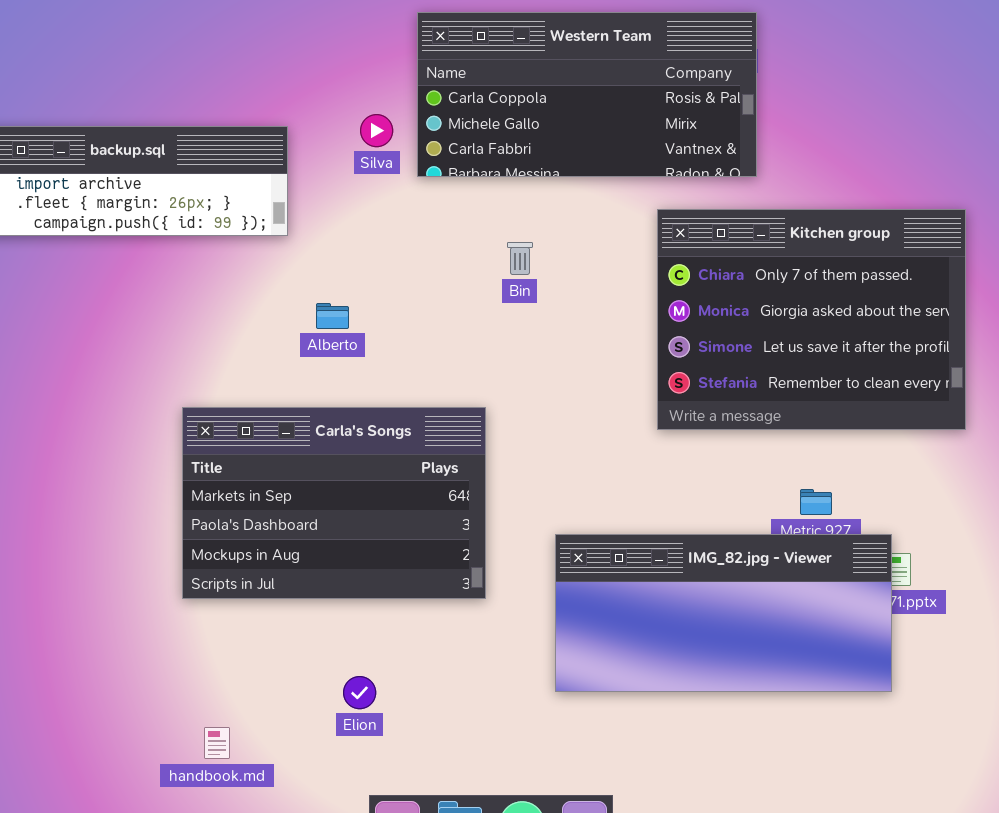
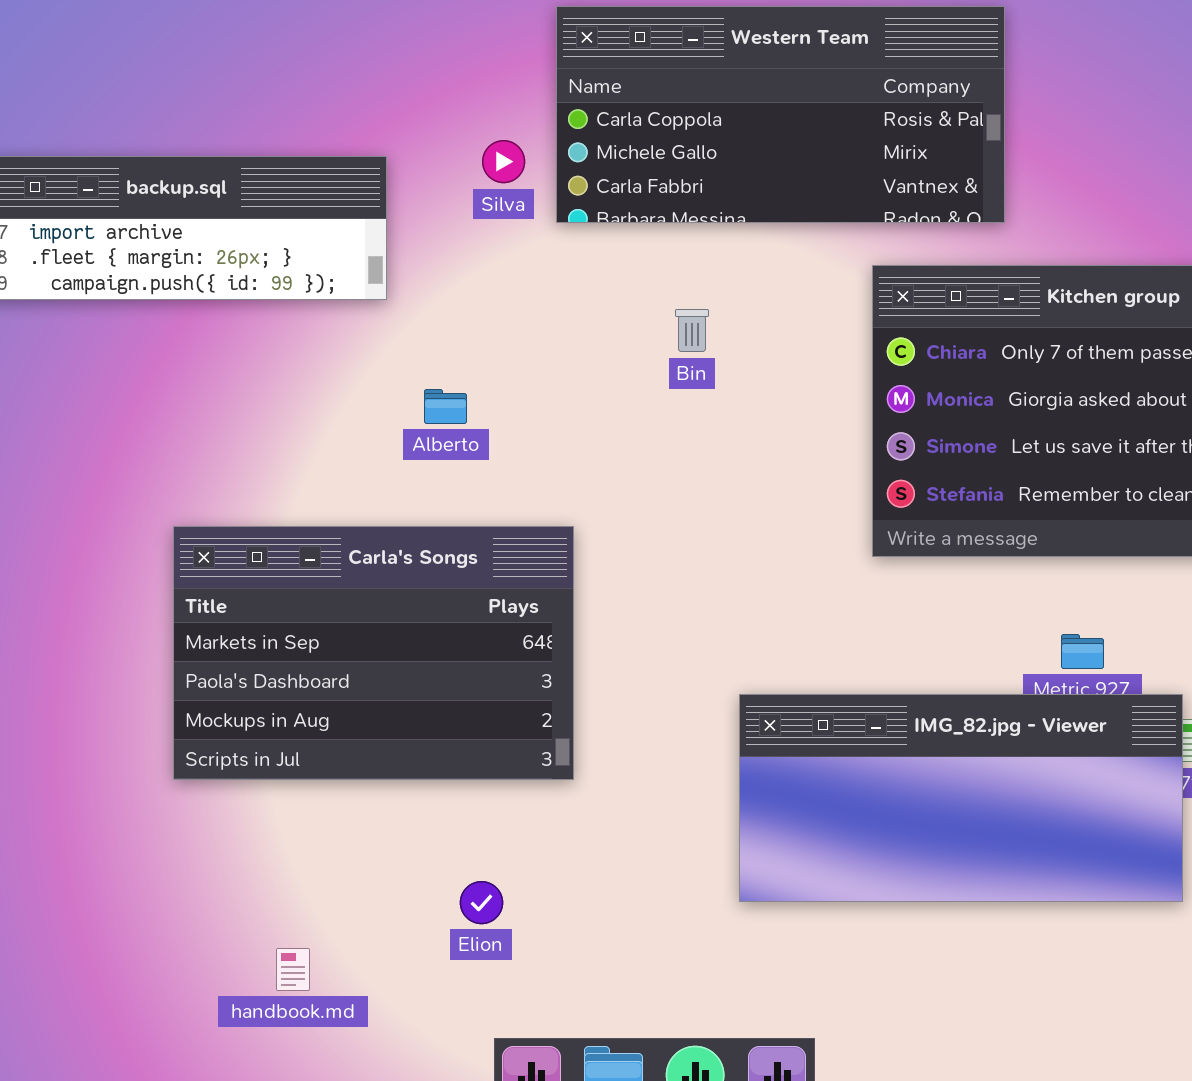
Carla's Songs: [182,407,486,599] -> [173,526,574,780], moved

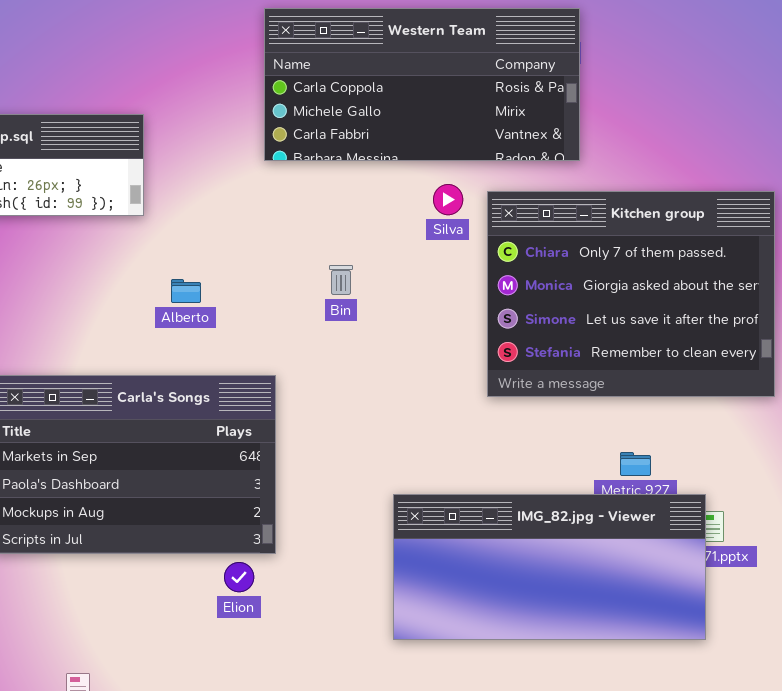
Silva: [482,140,525,183] -> [433,184,463,215], moved
Bin: [675,309,709,352] -> [329,265,353,295], moved
Elion: [460,881,503,924] -> [224,562,254,592], moved

